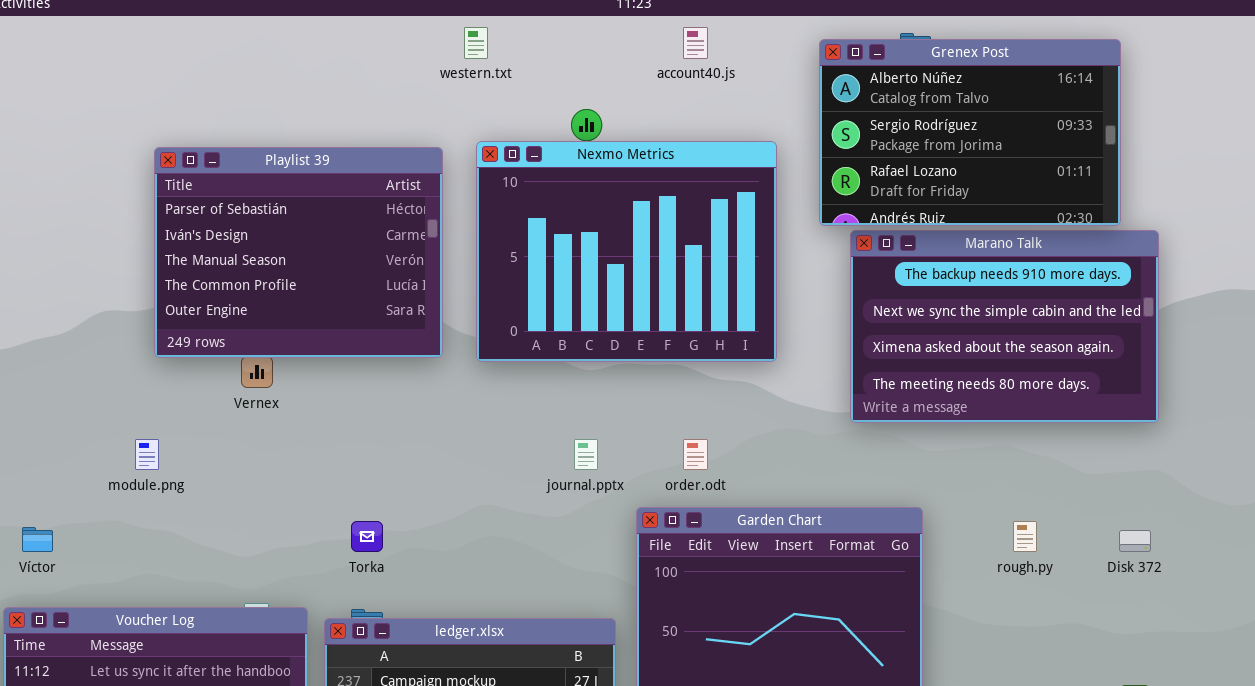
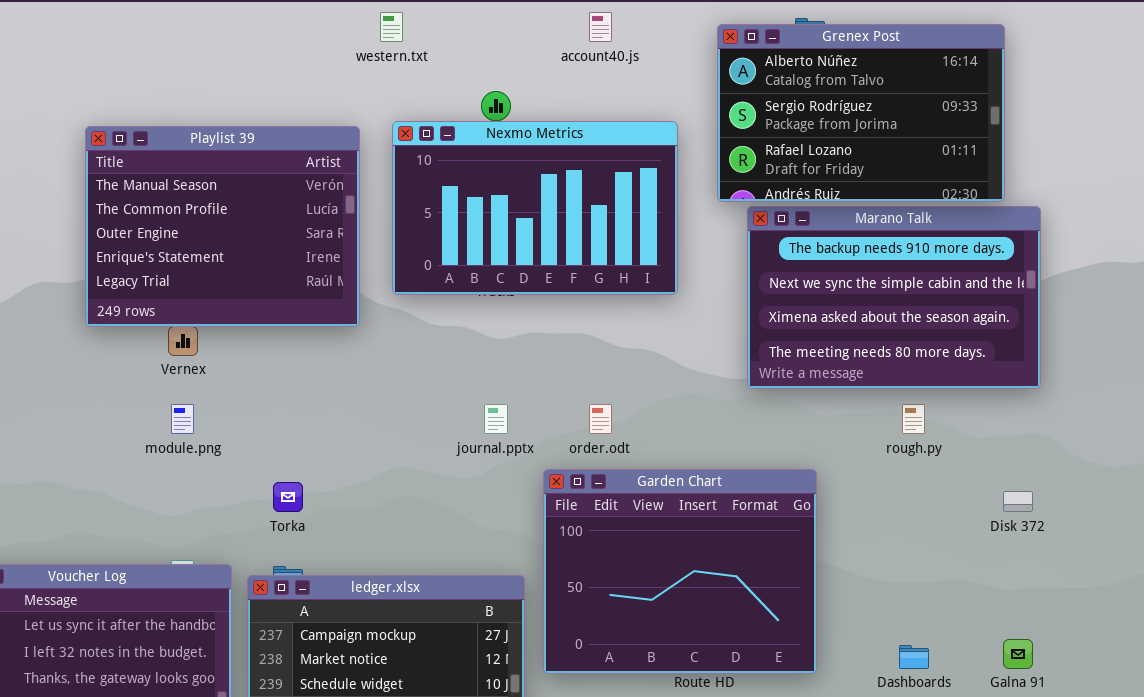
Nexmo Metrics: [476,141,777,362] -> [392,121,678,295], resized
Playlist 39: [154,147,443,358] -> [85,126,360,327], scrolled down 2 rows
module.png: [135,439,159,470] -> [171,404,194,434], moved
rough.py: [1013,521,1037,552] -> [902,404,925,434], moved

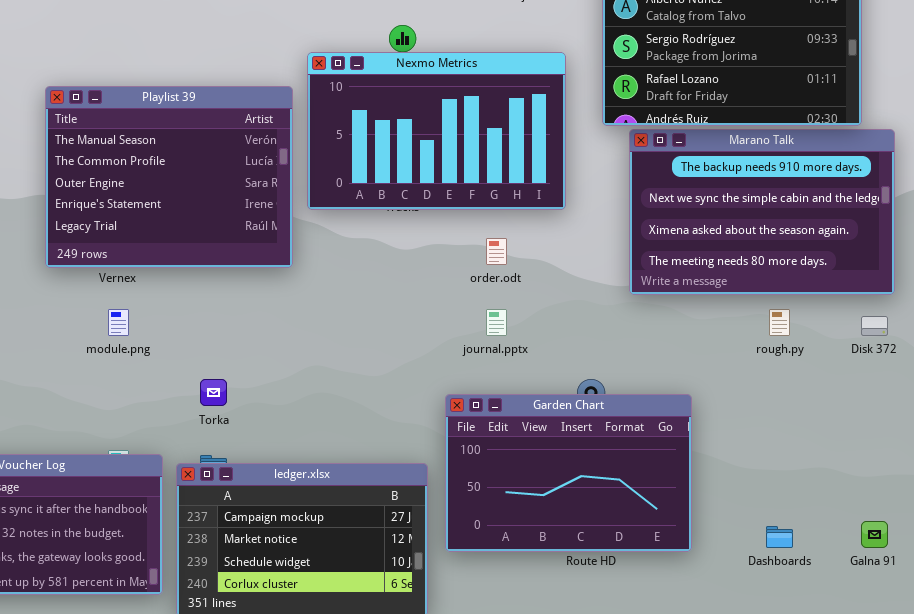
Playlist 39: [85,126,360,327] -> [45,86,293,268], moved
journal.pptx: [484,404,508,434] -> [486,309,507,336], moved
order.odt: [589,404,612,434] -> [486,238,507,265], moved
Garden Chart: [543,469,817,674] -> [445,394,692,552], resized
Disk 372: [1003,491,1033,512] -> [861,316,888,336], moved

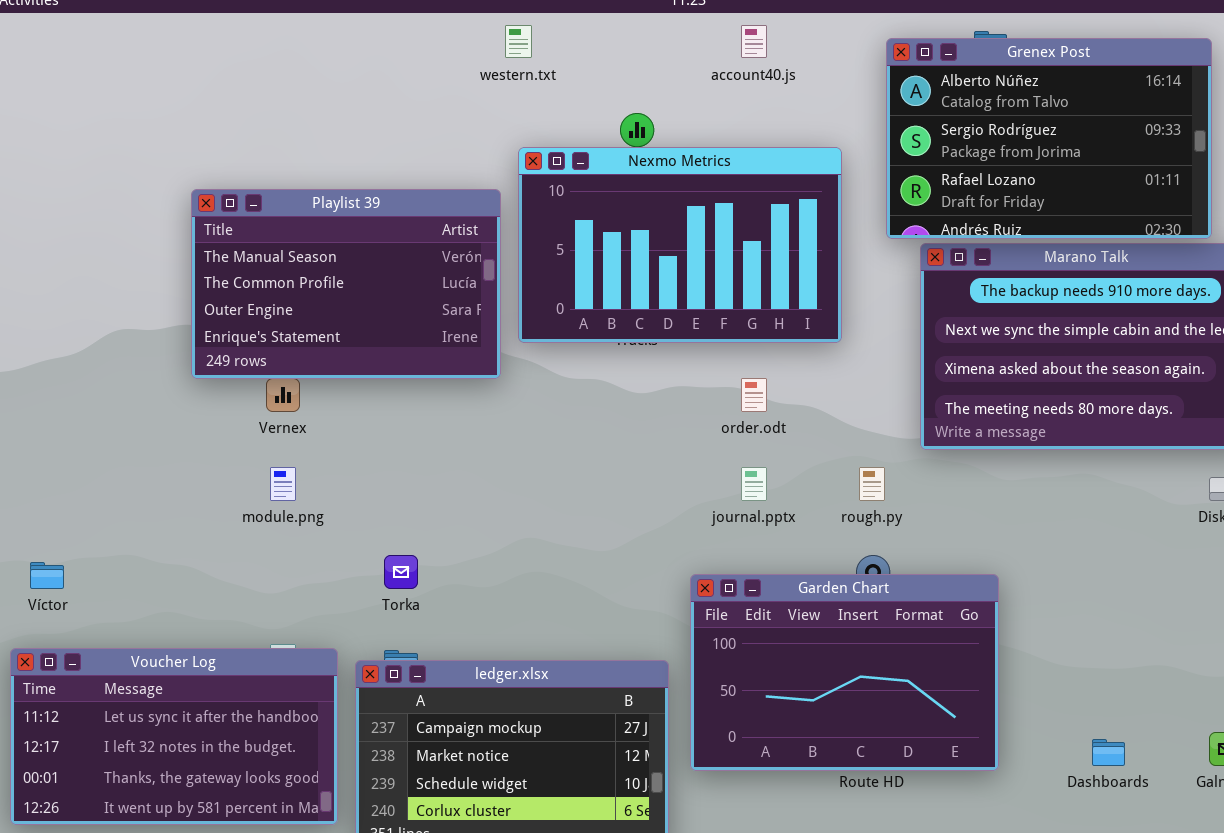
Playlist 39: [45,86,293,268] -> [191,189,501,379], resized
rough.py: [769,309,790,336] -> [859,467,885,501], moved

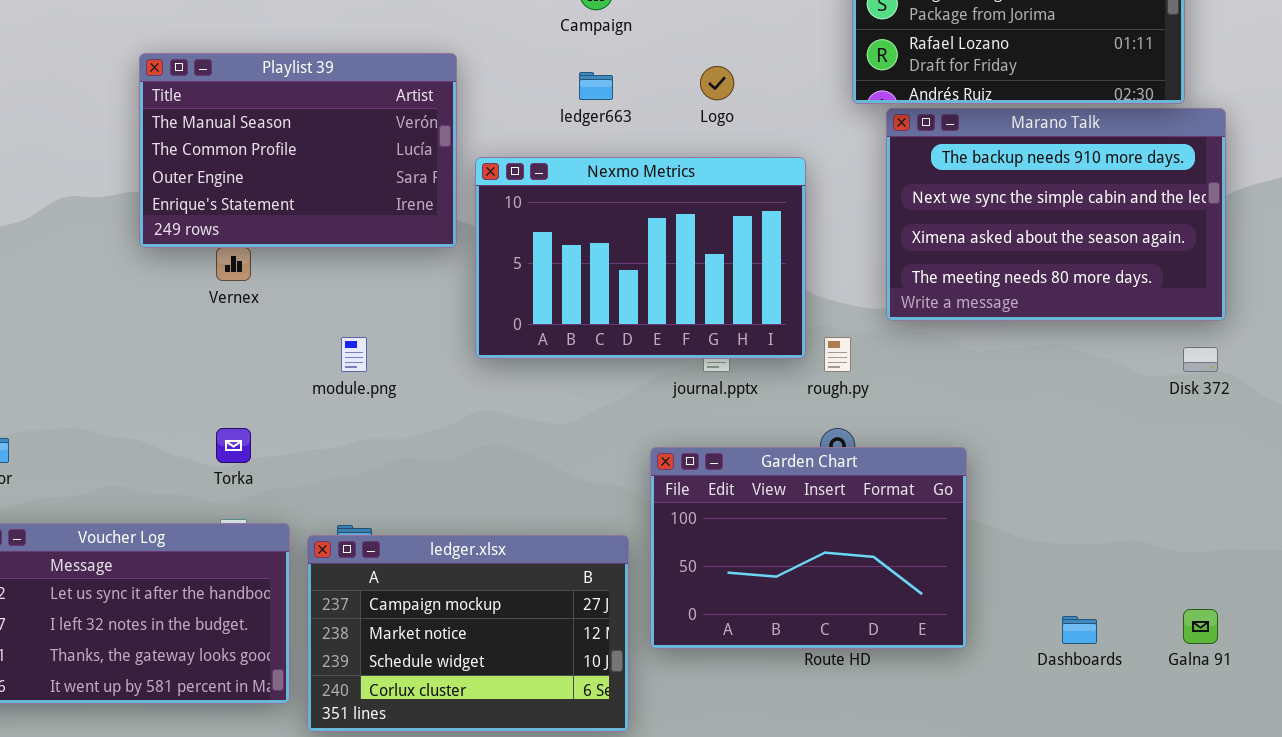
Nexmo Metrics: [518,147,842,343] -> [475,157,806,359], moved
module.png: [270,467,296,501] -> [341,337,367,372], moved
Torka: [384,555,418,589] -> [216,428,251,463], moved

